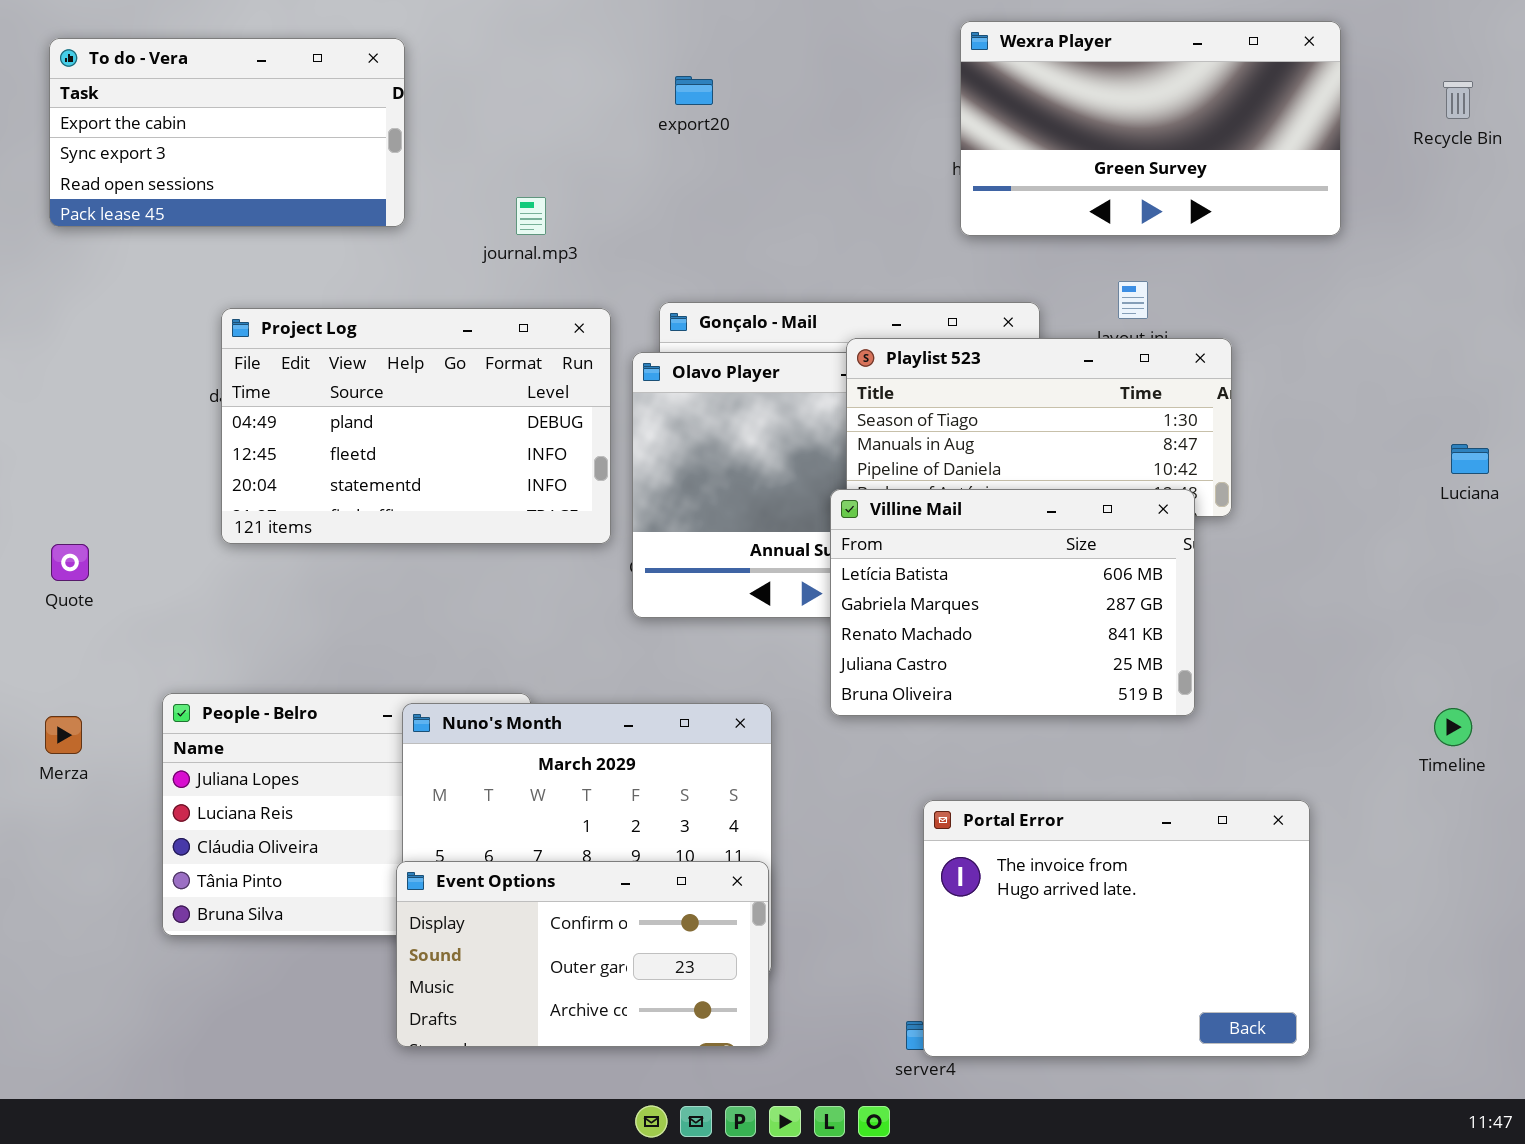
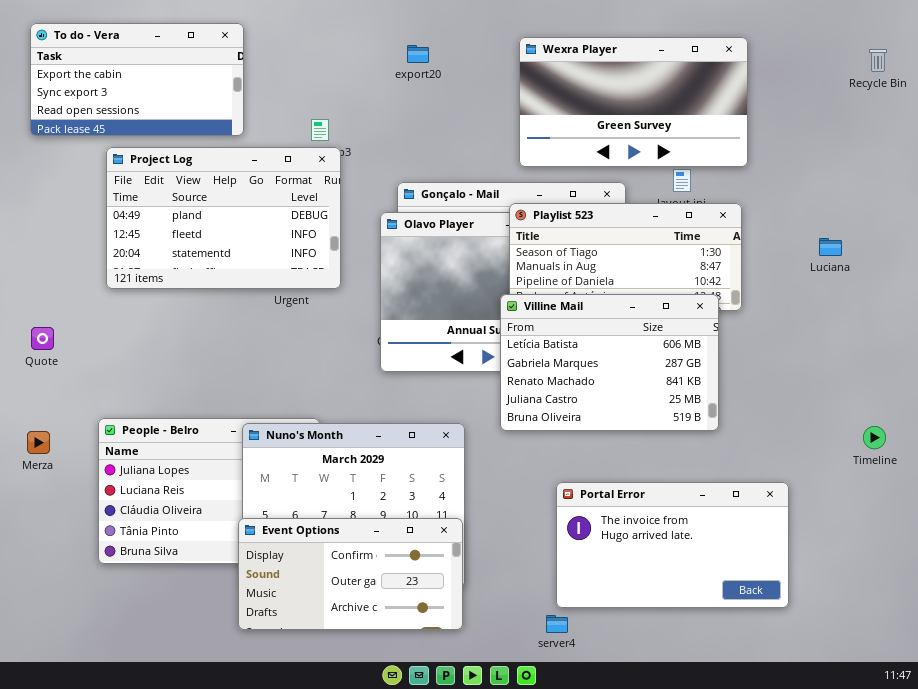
Wexra Player: [960,21,1341,236] -> [519,37,748,167], moved
Project Log: [221,308,611,544] -> [106,147,341,289], moved
Luciana: [1451,444,1489,474] -> [819,238,842,256], moved
Portal Error: [923,800,1310,1057] -> [556,482,789,608], resized

